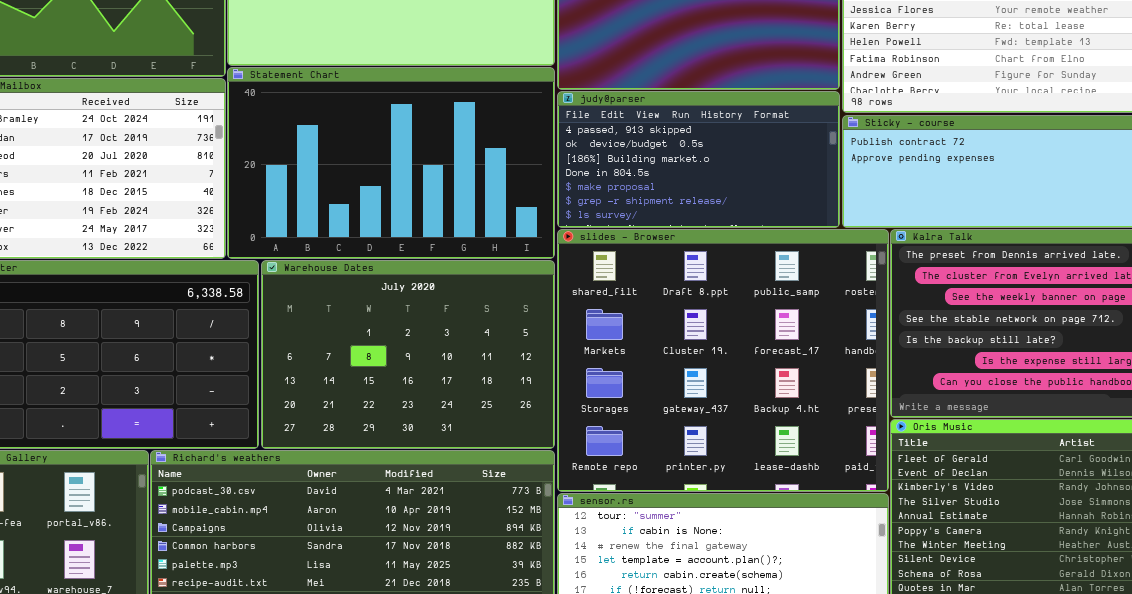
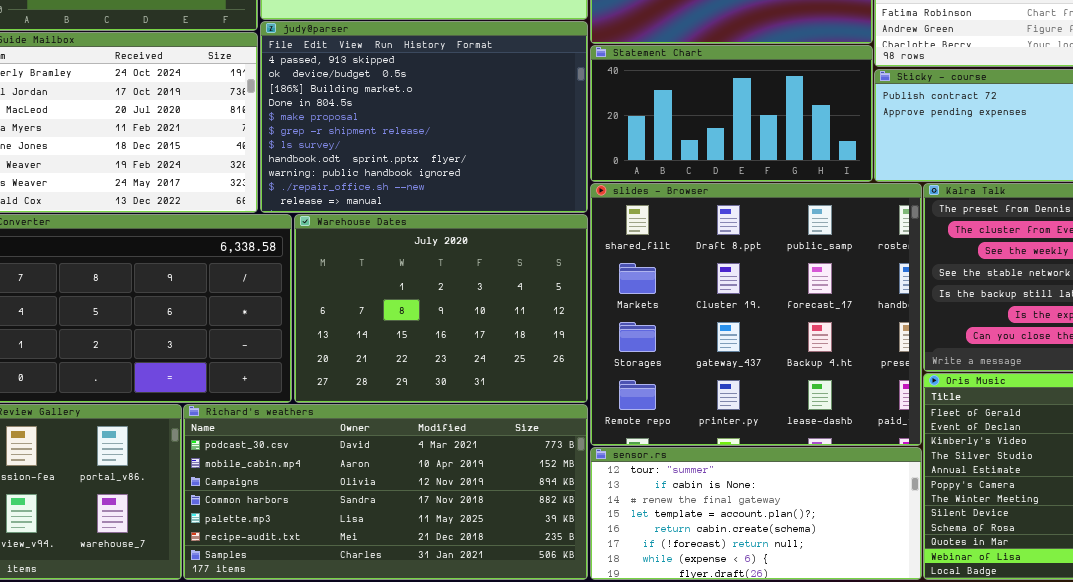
Statement Chart: [227,67,555,259] -> [590,45,873,182], moved, resized
judy@parser: [557,91,840,228] -> [260,21,588,213], moved, resized

